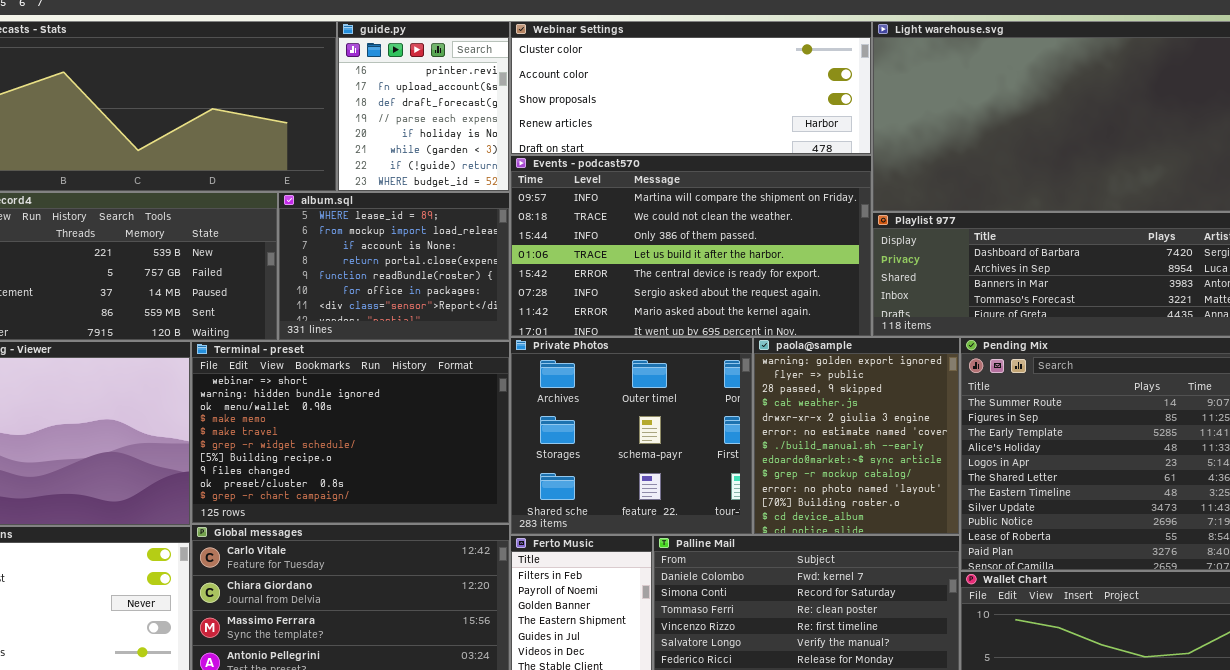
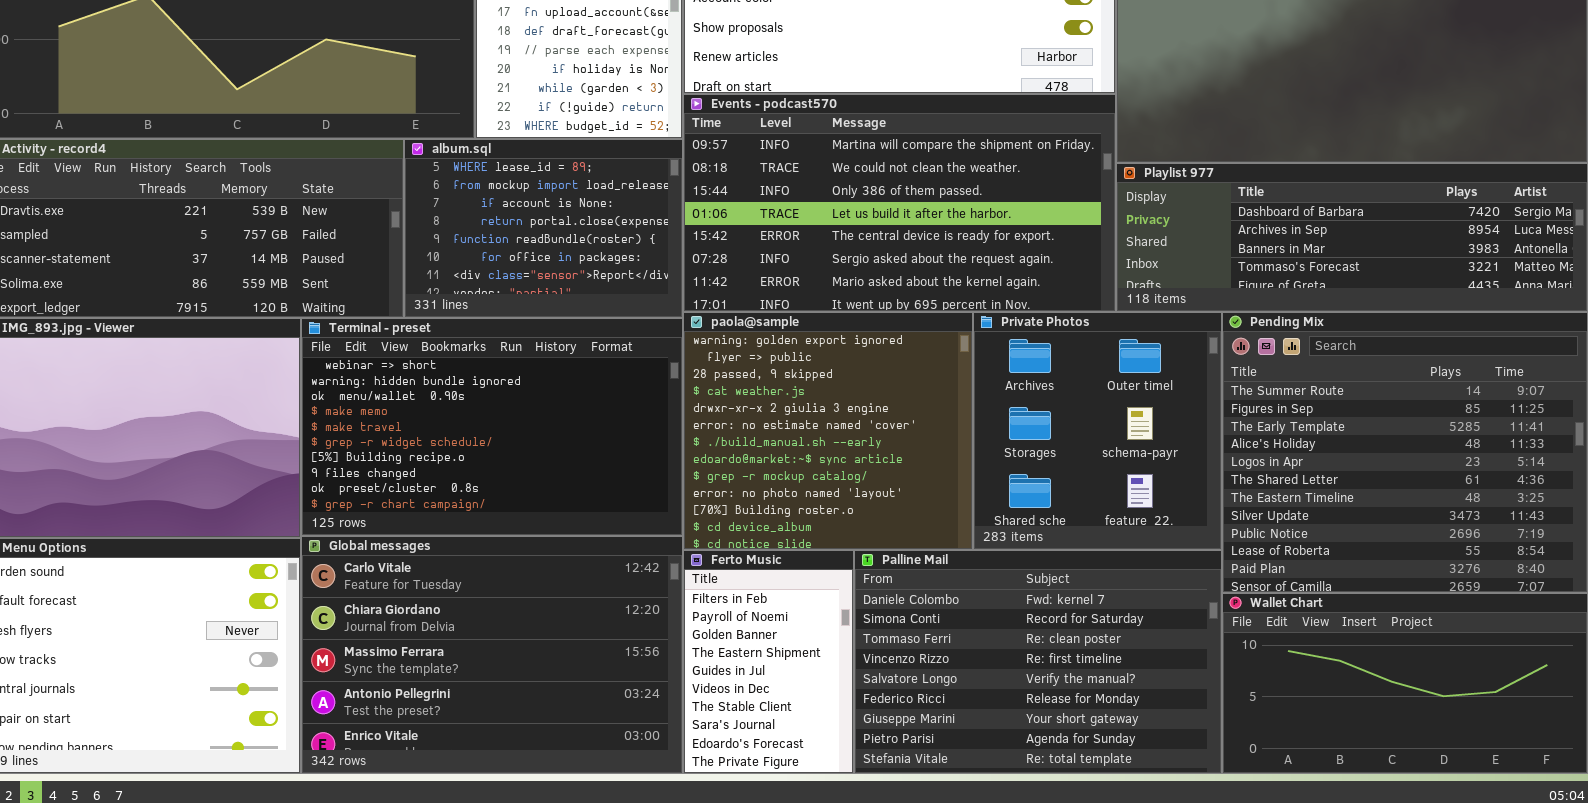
Private Photos: [510,337,753,535] -> [973,312,1222,550], moved, resized
paola@sample: [753,337,960,535] -> [683,312,973,550], moved, resized

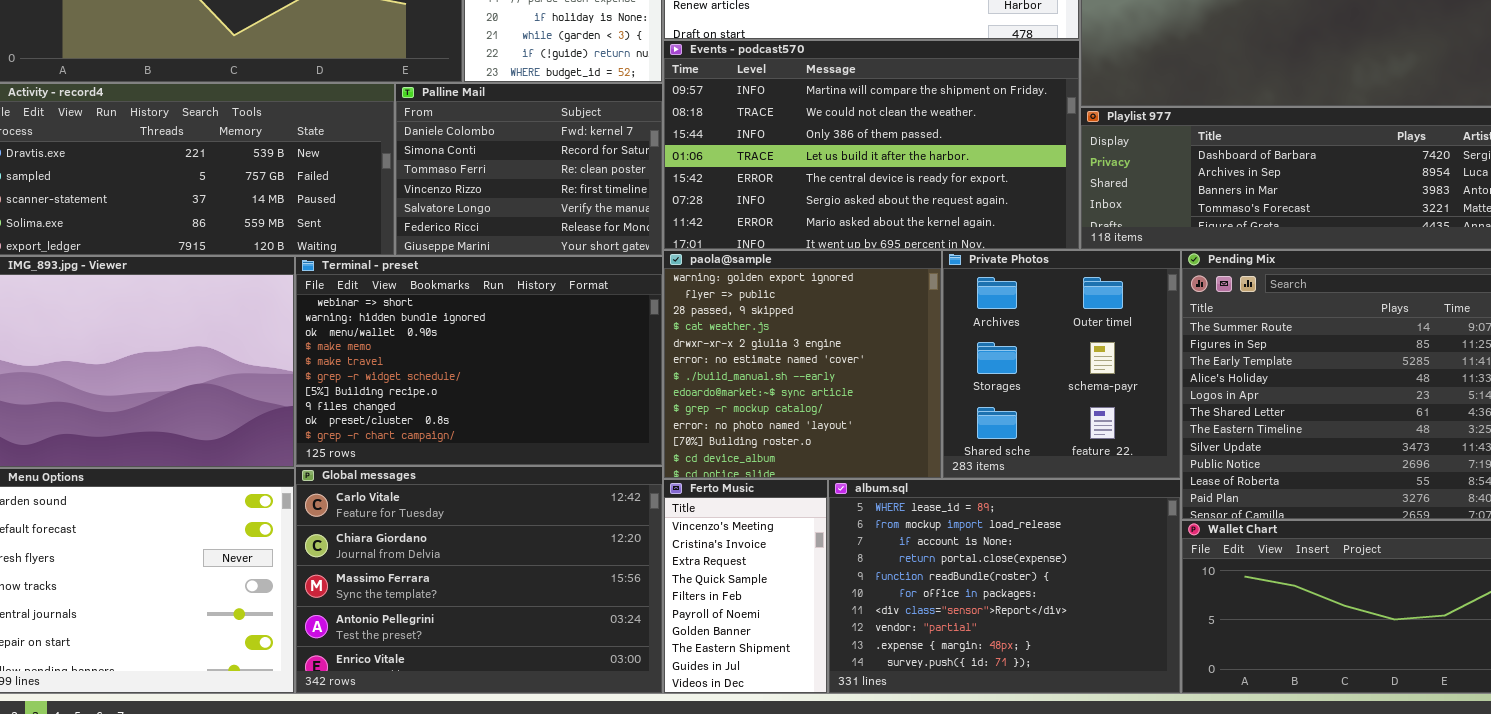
album.sql: [404,139,683,318] -> [828,479,1181,694], moved, resized
Ferto Music: [683,550,854,774] -> [663,479,828,694], scrolled up 4 rows
Palline Mail: [854,550,1222,774] -> [395,83,663,256], moved, resized

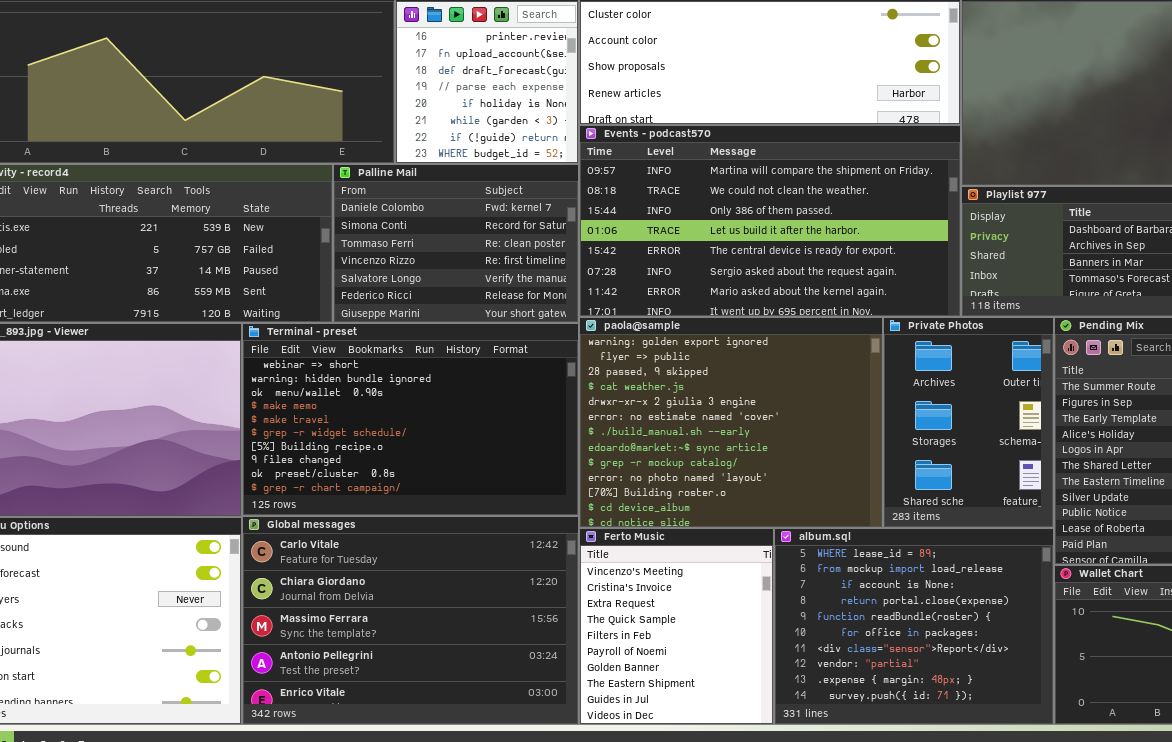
paola@sample: [663,250,942,479] -> [579,317,883,528], resized
Private Photos: [942,250,1181,479] -> [883,317,1054,528], resized
Ferto Music: [663,479,828,694] -> [579,528,774,725], resized
album.sql: [828,479,1181,694] -> [774,528,1054,725], resized

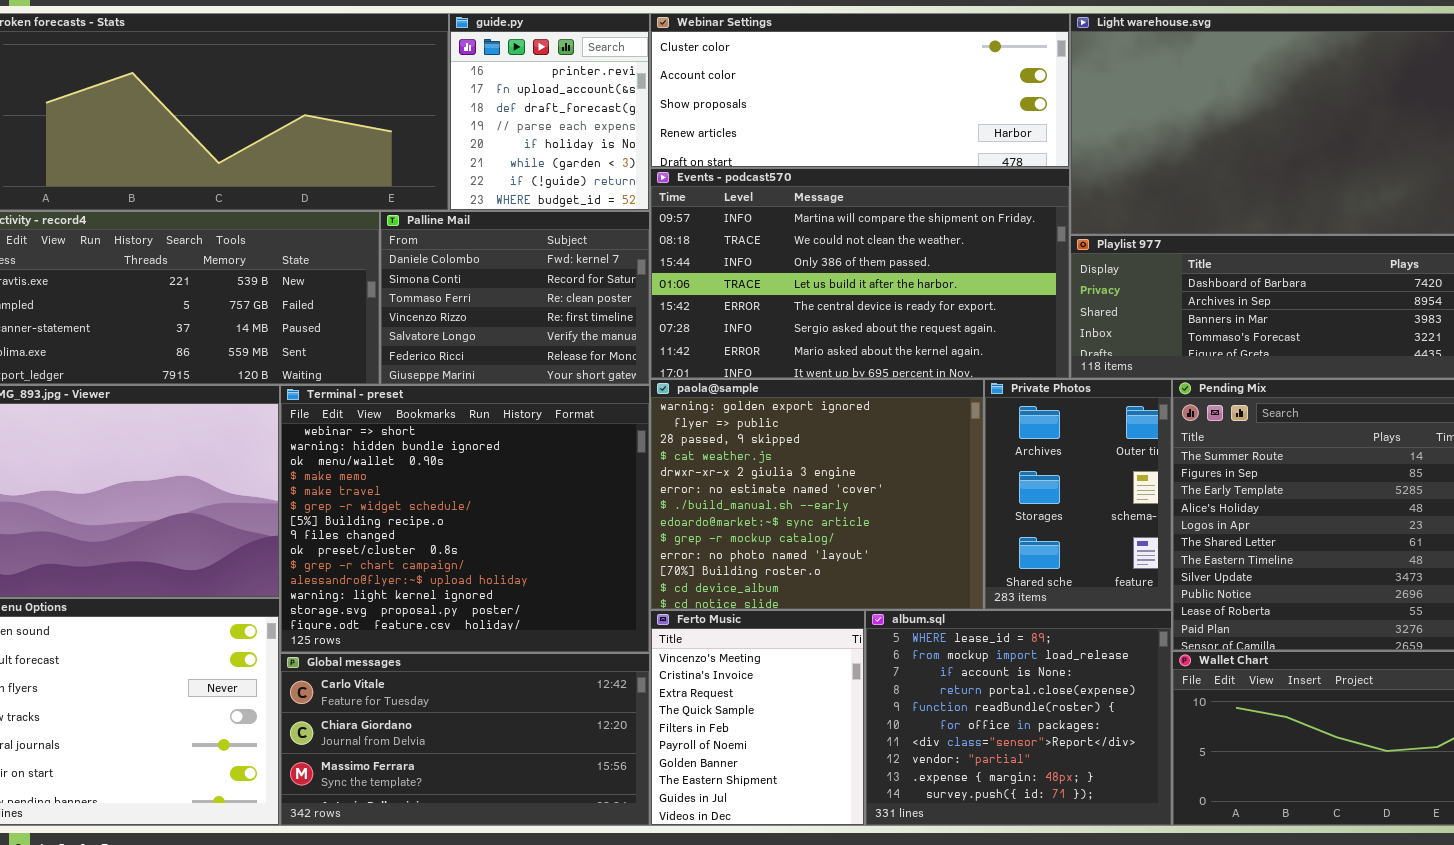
Terminal - preset: [242,323,579,516] -> [280,385,650,653], resized
Global messages: [242,516,579,725] -> [280,653,650,826], resized

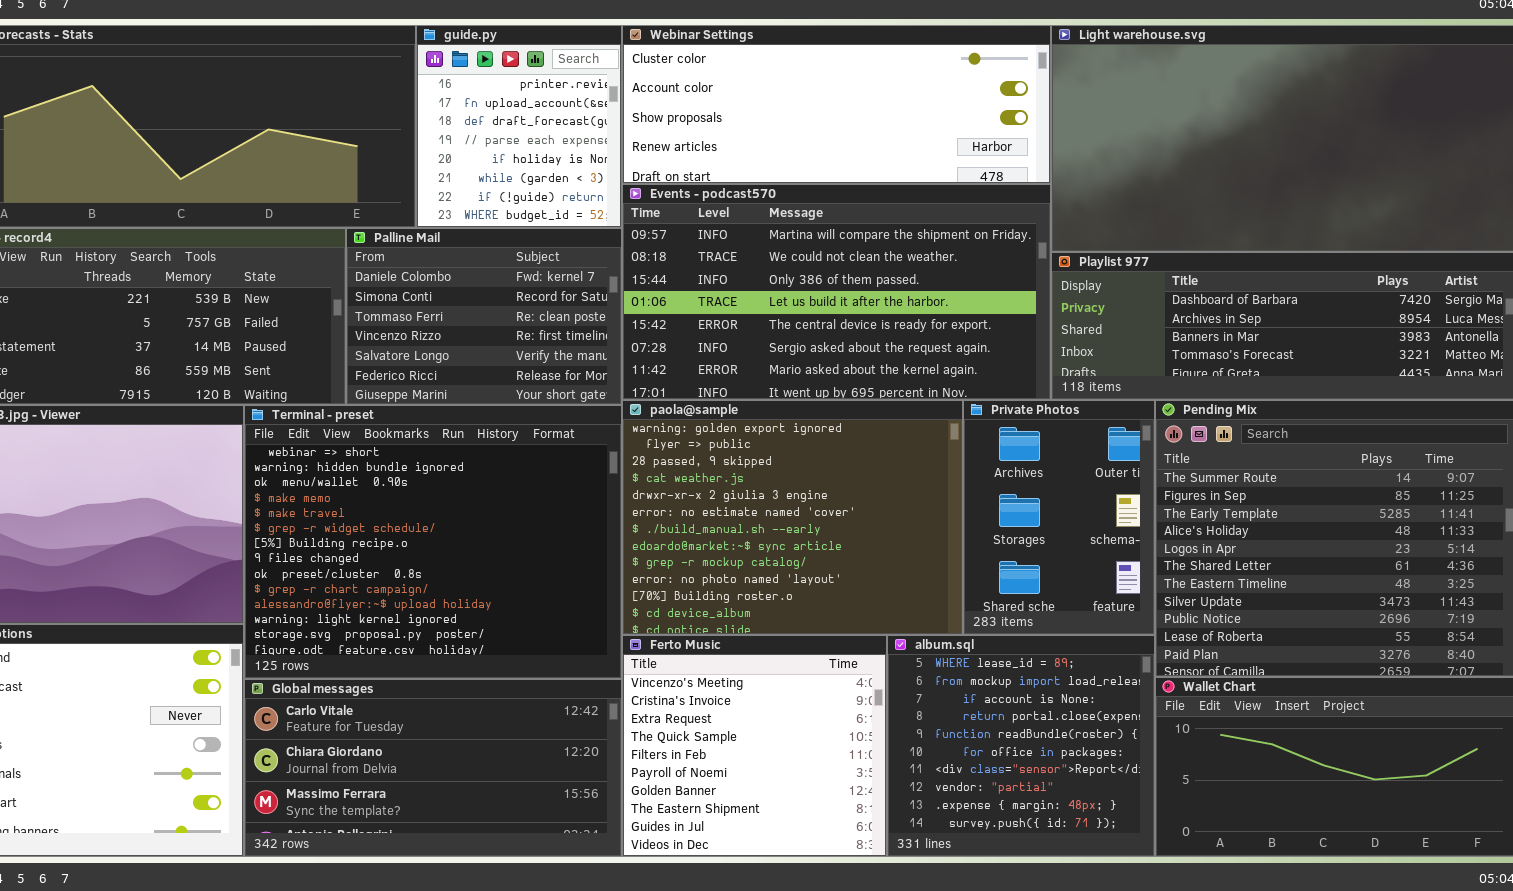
Ferto Music: [650,610,865,826] -> [622,635,887,857], resized
album.sql: [865,610,1172,826] -> [887,635,1155,857], resized

